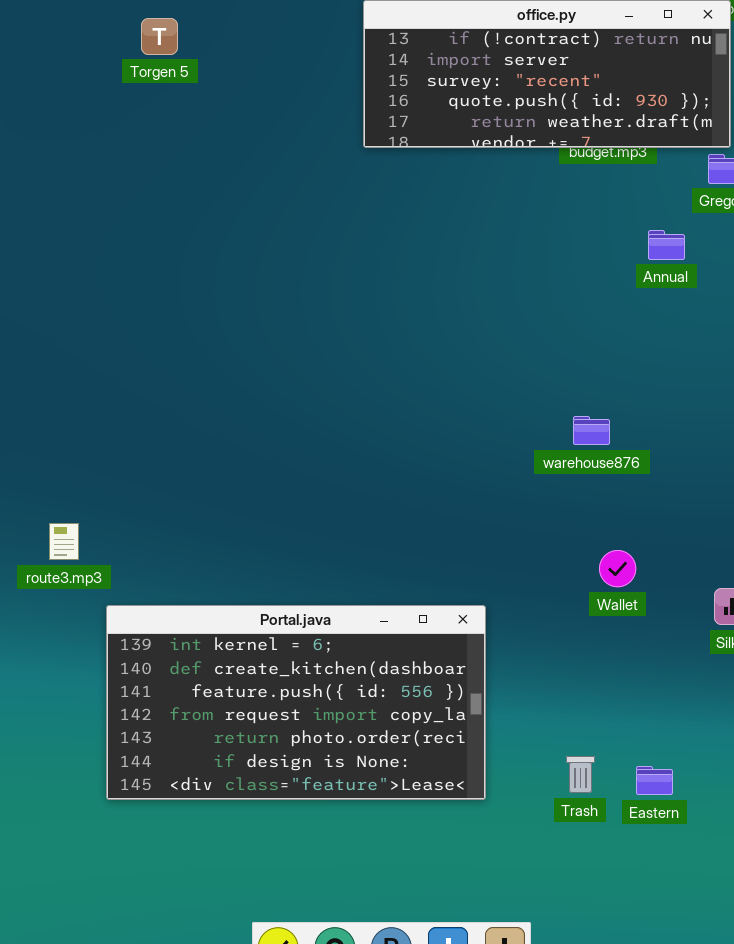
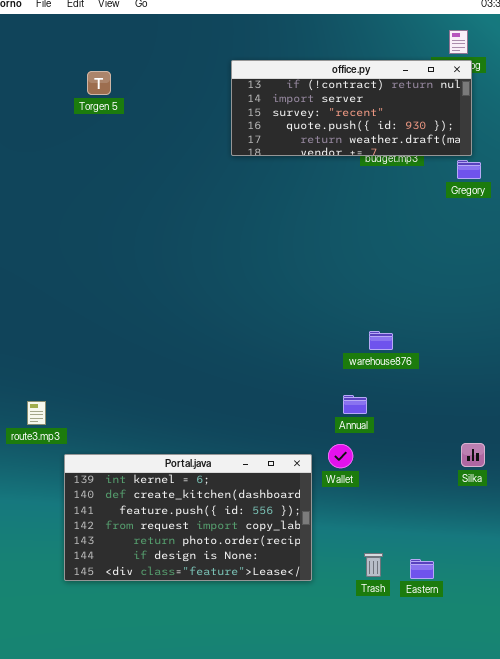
Annual: [648,230,685,260] -> [343,395,367,414], moved
Wallet: [599,550,636,587] -> [328,444,353,468], moved

